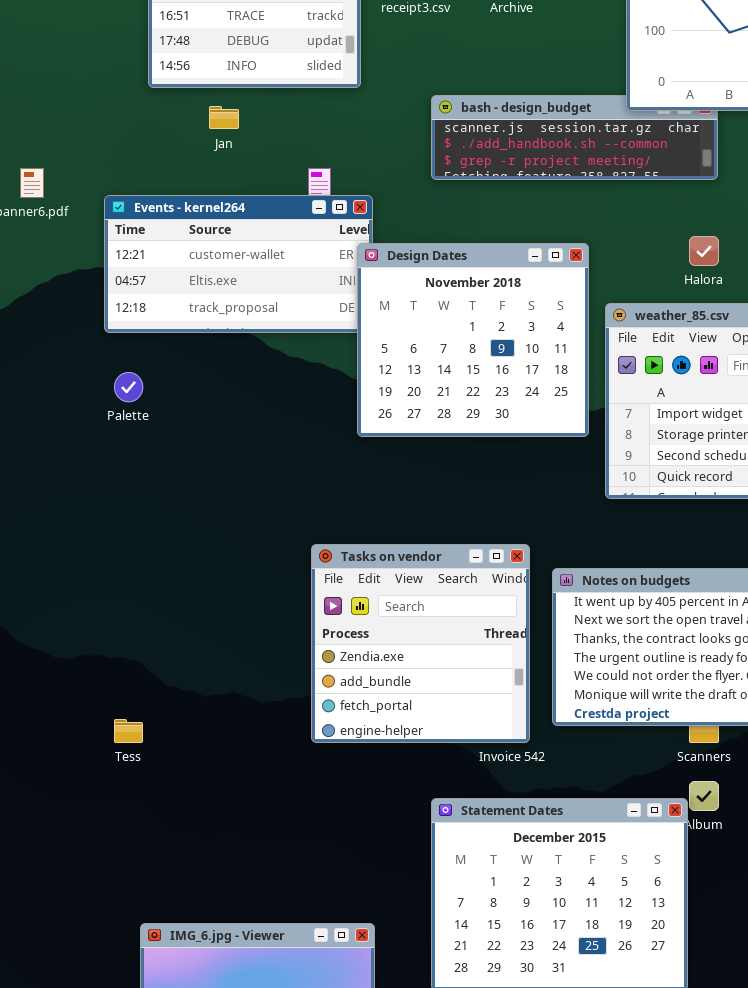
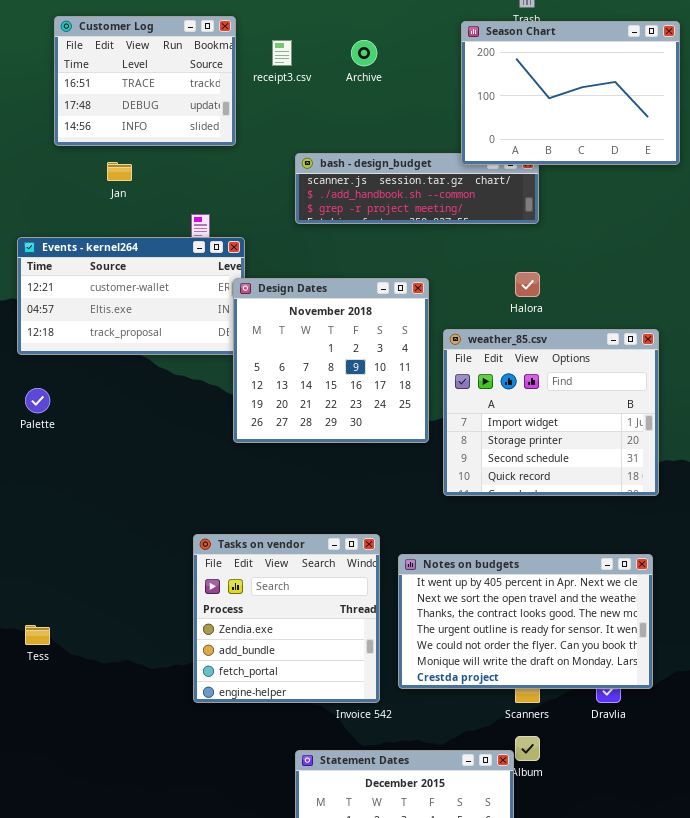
Tess: [114,719,143,743] -> [25,625,50,645], moved

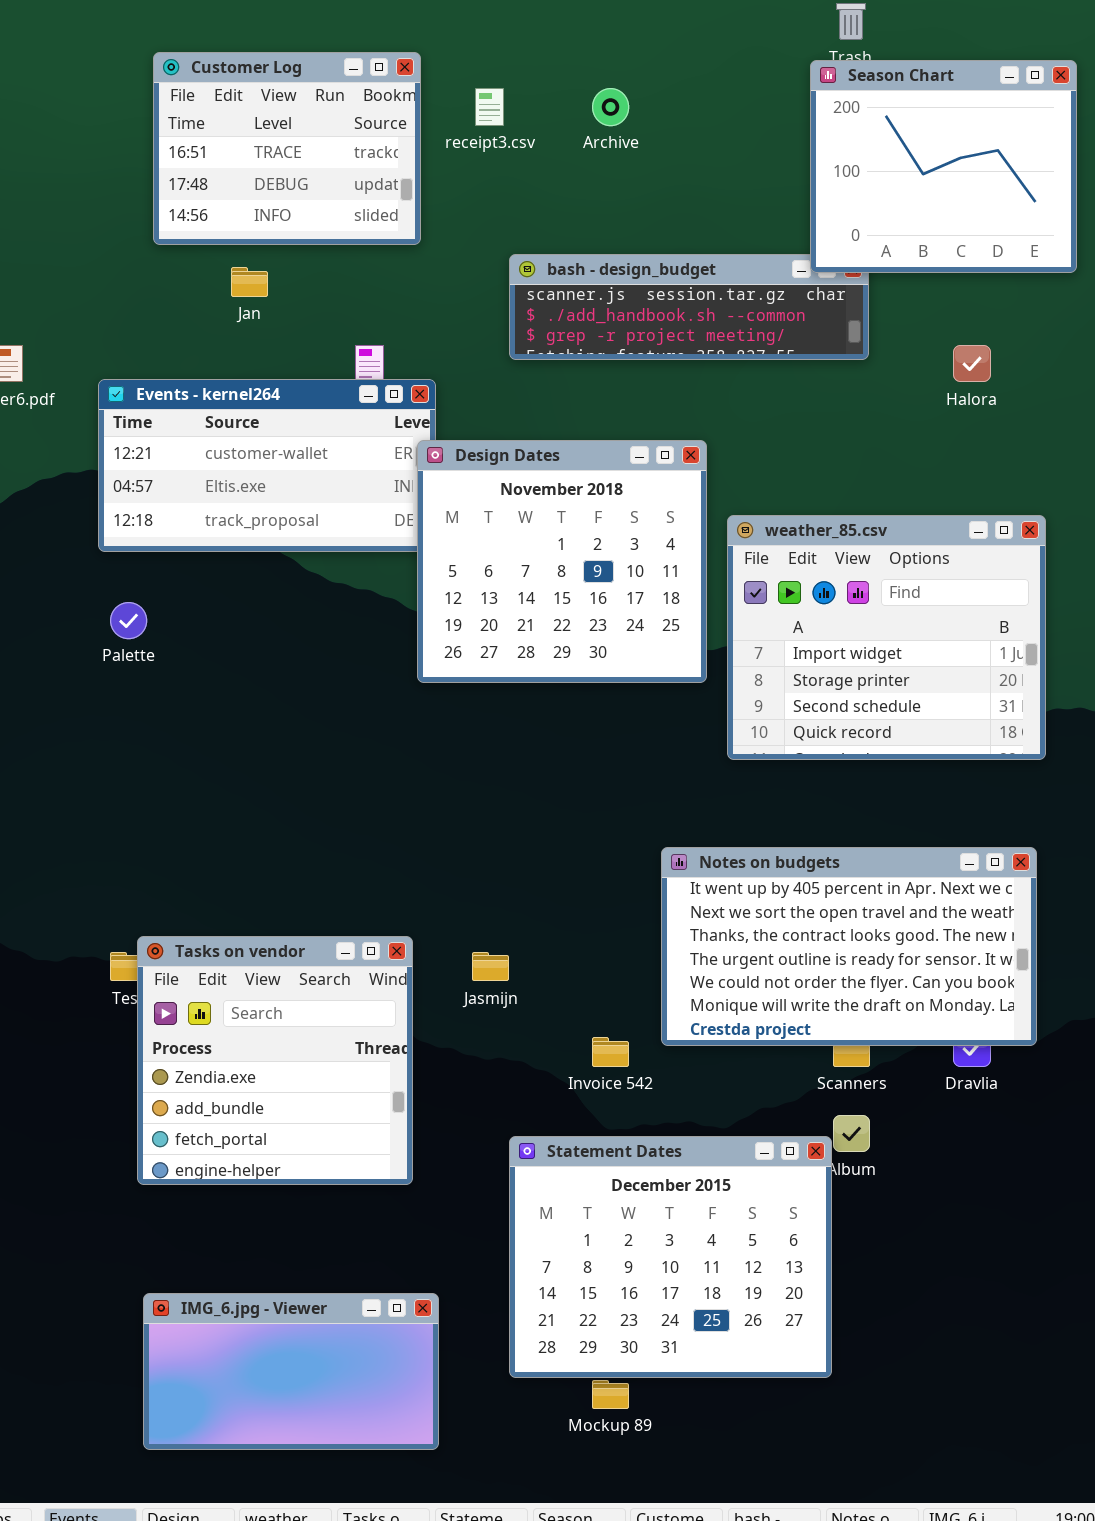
Season Chart: [461,21,680,165] -> [810,60,1077,273], resized
Halora: [515,272,540,297] -> [953,345,991,382], moved
Tasks on vendor: [193,534,380,703] -> [137,936,413,1185], moved

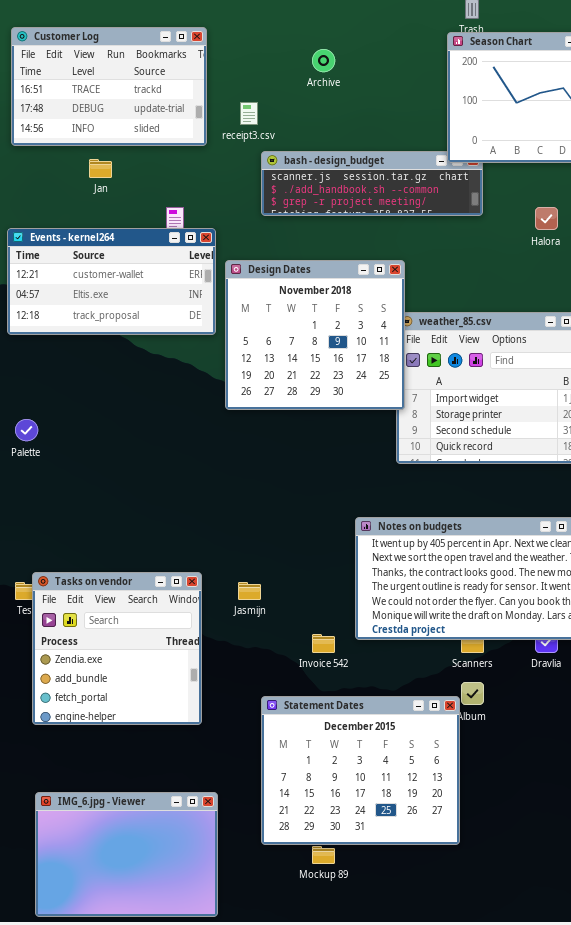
Customer Log: [153,52,421,245] -> [11,27,207,146], resized
receipt3.csv: [475,88,504,126] -> [240,102,258,125], moved
Design Dates: [417,440,707,683] -> [225,260,405,410], moved
Palette: [110,602,147,639] -> [15,419,38,441], moved
IMG_6.jpg - Viewer: [143,1293,439,1450] -> [35,792,218,917], resized

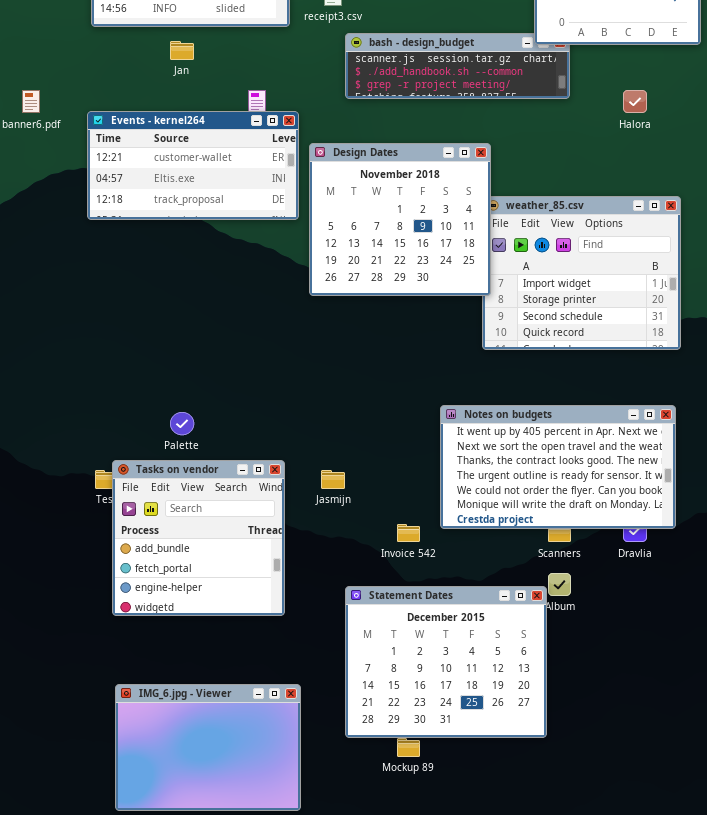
Palette: [15,419,38,441] -> [170,412,194,435], moved
Tasks on vendor: [32,572,202,725] -> [112,460,285,616], scrolled down 1 row

